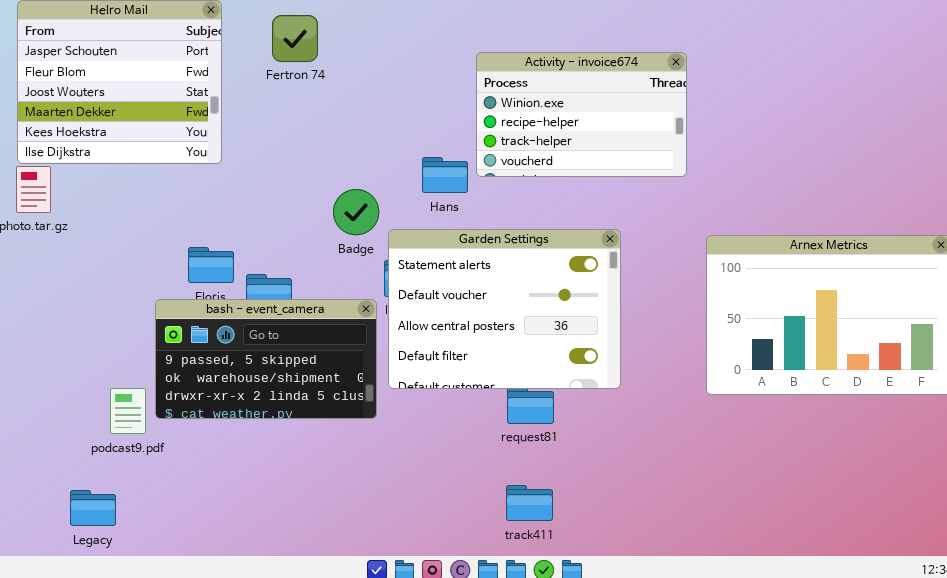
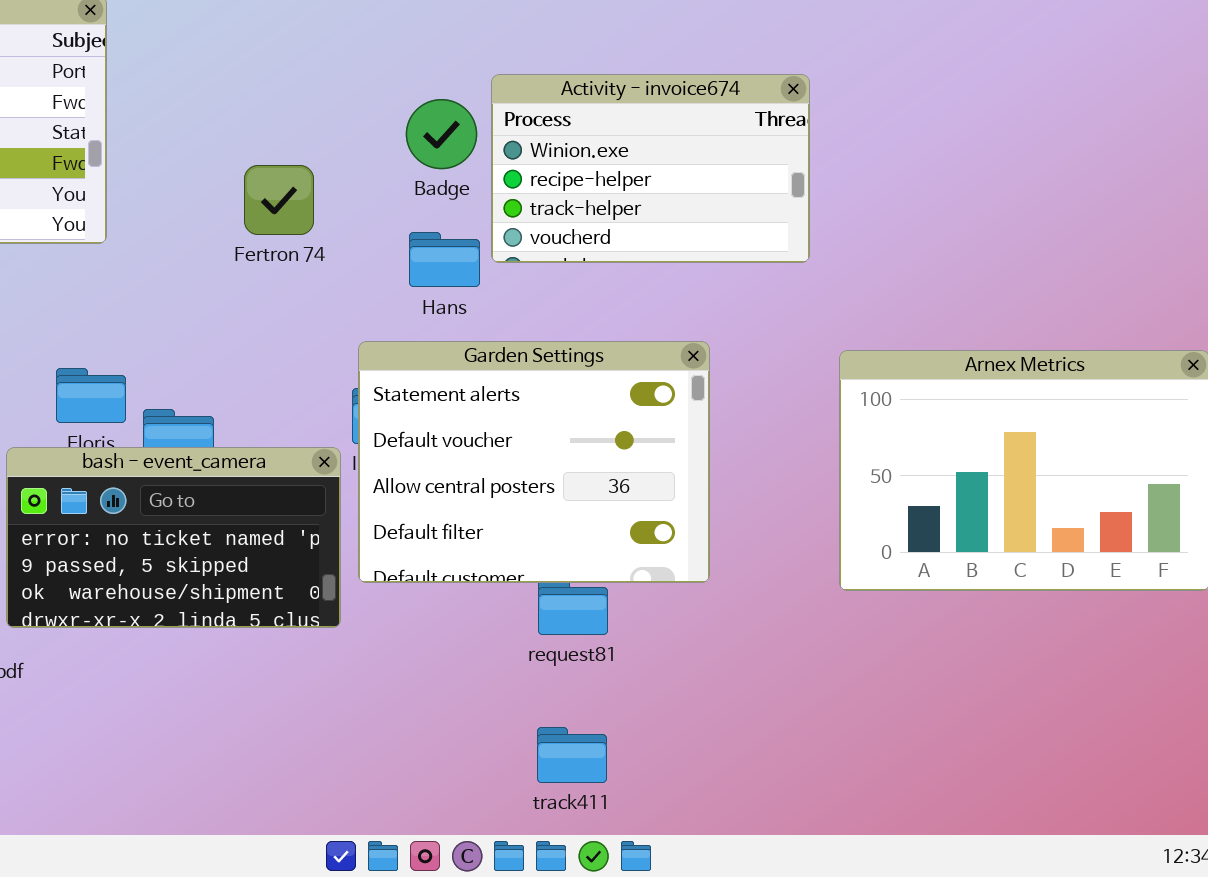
Fertron 74: [272,15,318,62] -> [244,165,314,235], moved
Badge: [333,189,379,235] -> [406,99,477,169], moved
bash - event_camera: [155,299,377,419] -> [6,447,341,628], scrolled up 1 row

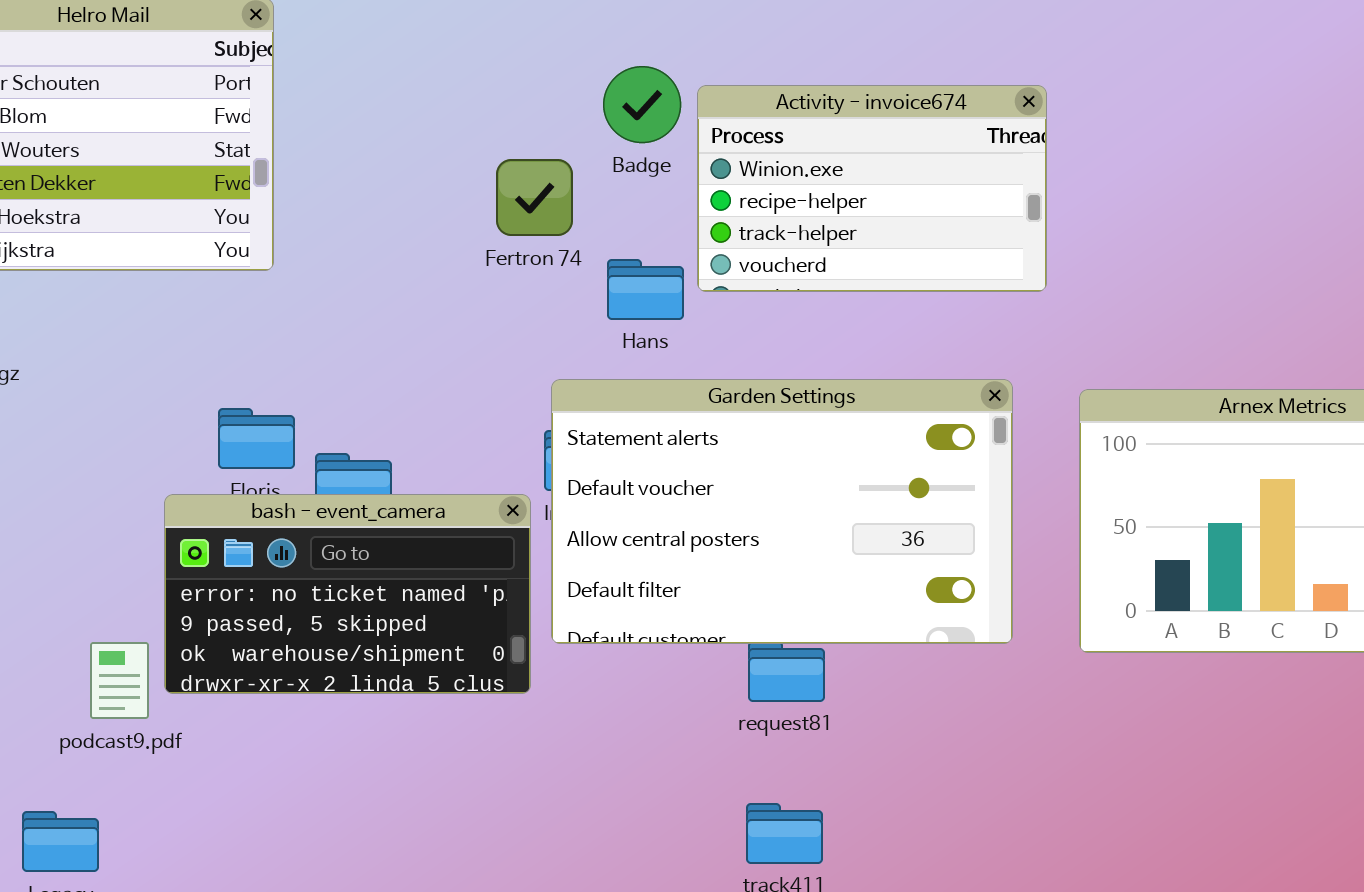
Badge: [406,99,477,169] -> [603,66,681,143], moved
Fertron 74: [244,165,314,235] -> [496,159,573,236], moved
Garden Settings: [358,341,710,583] -> [551,379,1013,644], resized

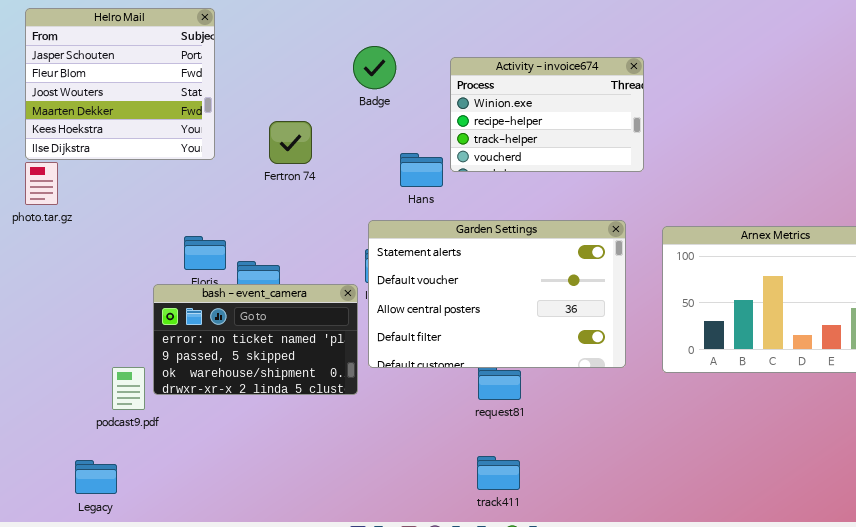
Badge: [603,66,681,143] -> [353,46,396,89], moved
Fertron 74: [496,159,573,236] -> [269,121,312,164], moved

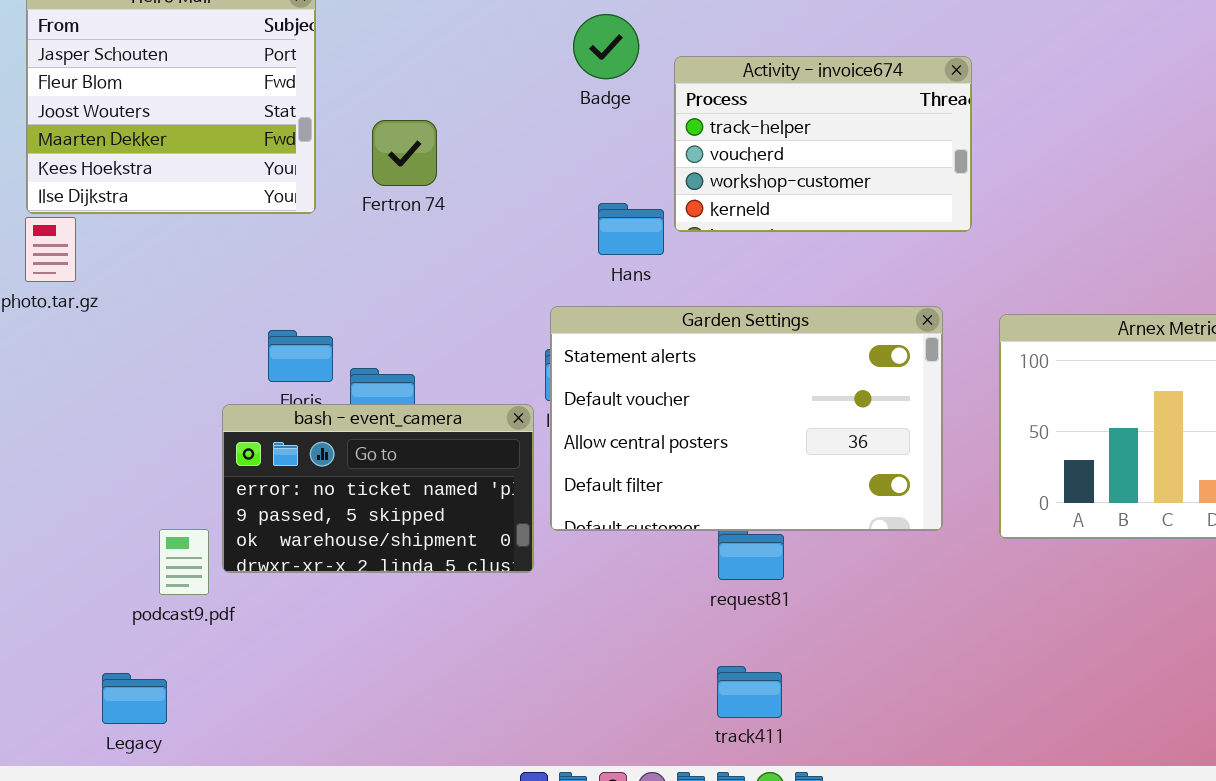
Badge: [353,46,396,89] -> [573,14,639,79], moved
Activity - invoice674: [450,57,644,172] -> [674,56,972,232], scrolled down 2 rows
Fertron 74: [269,121,312,164] -> [372,120,437,186], moved

